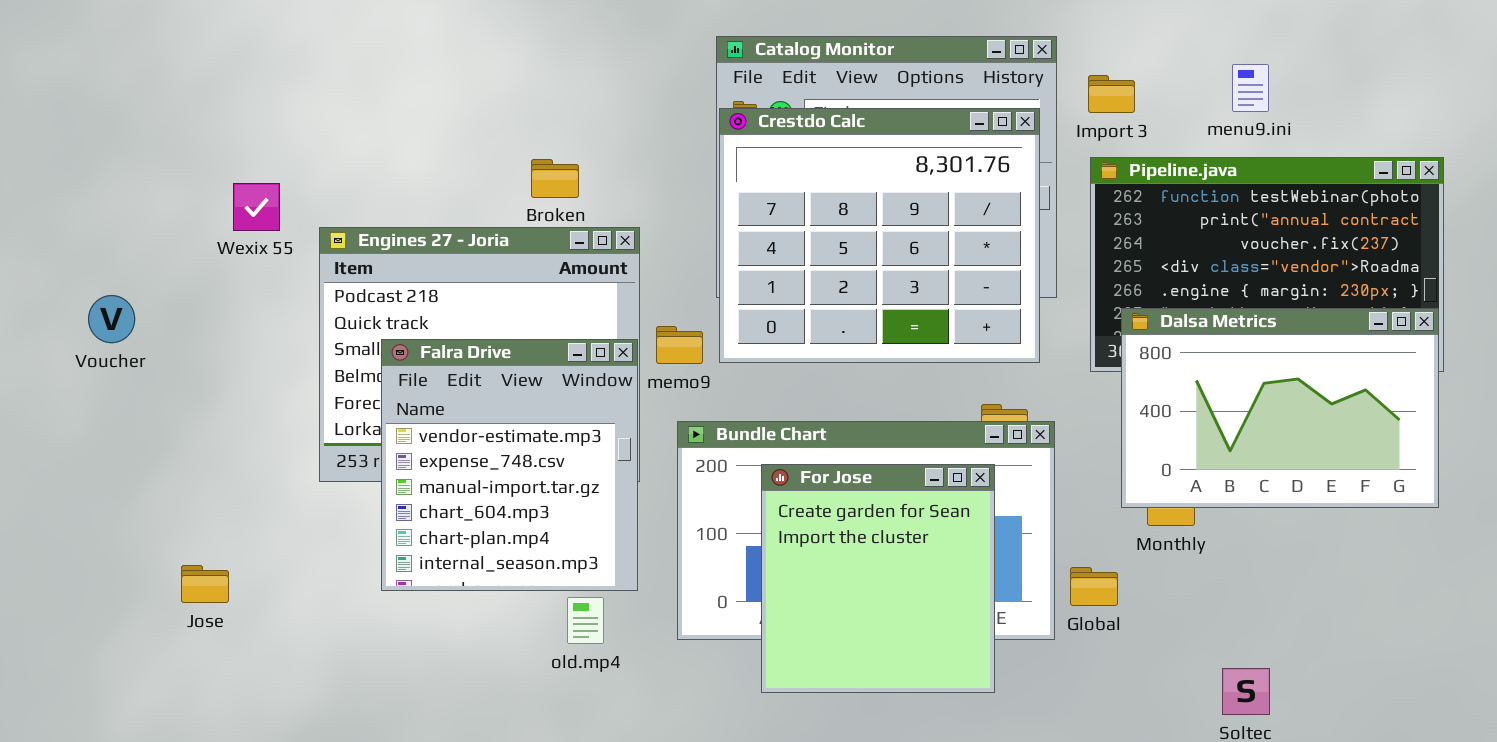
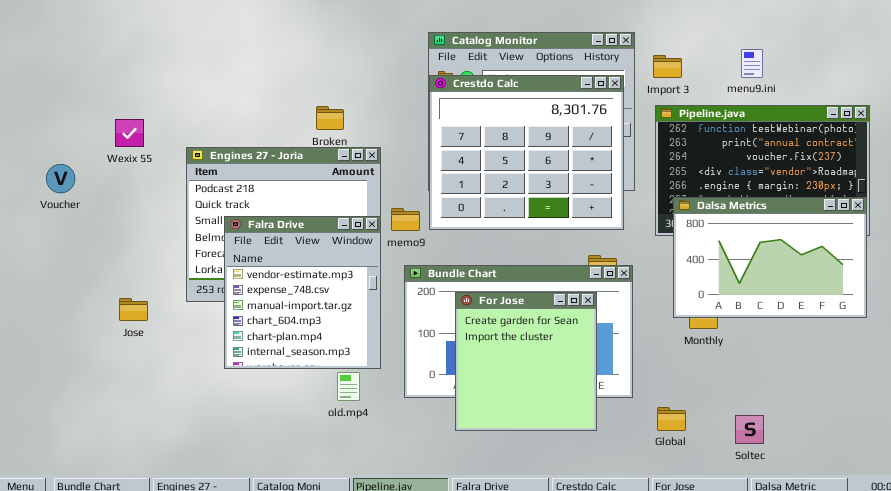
Wexix 55: [233,183,280,231] -> [115,119,144,147], moved
Voucher: [88,295,135,343] -> [46,164,75,193], moved
Jose: [181,565,229,603] -> [119,298,148,321], moved
Global: [1070,567,1118,606] -> [657,407,686,431], moved

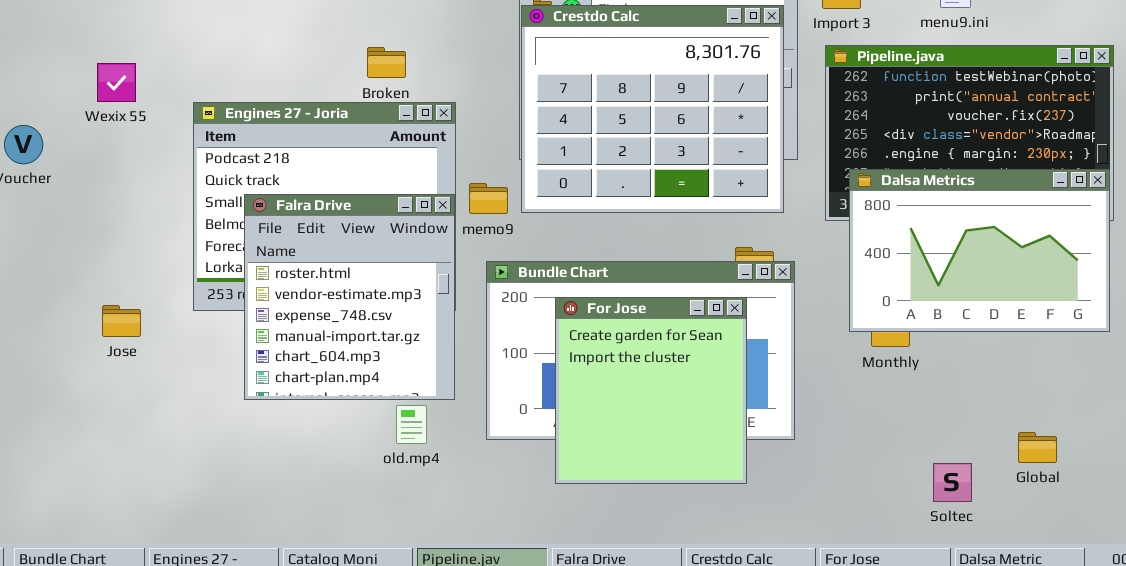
Falra Drive: [224,216,381,369] -> [244,194,455,400], scrolled up 1 row
Global: [657,407,686,431] -> [1018,432,1057,463], moved

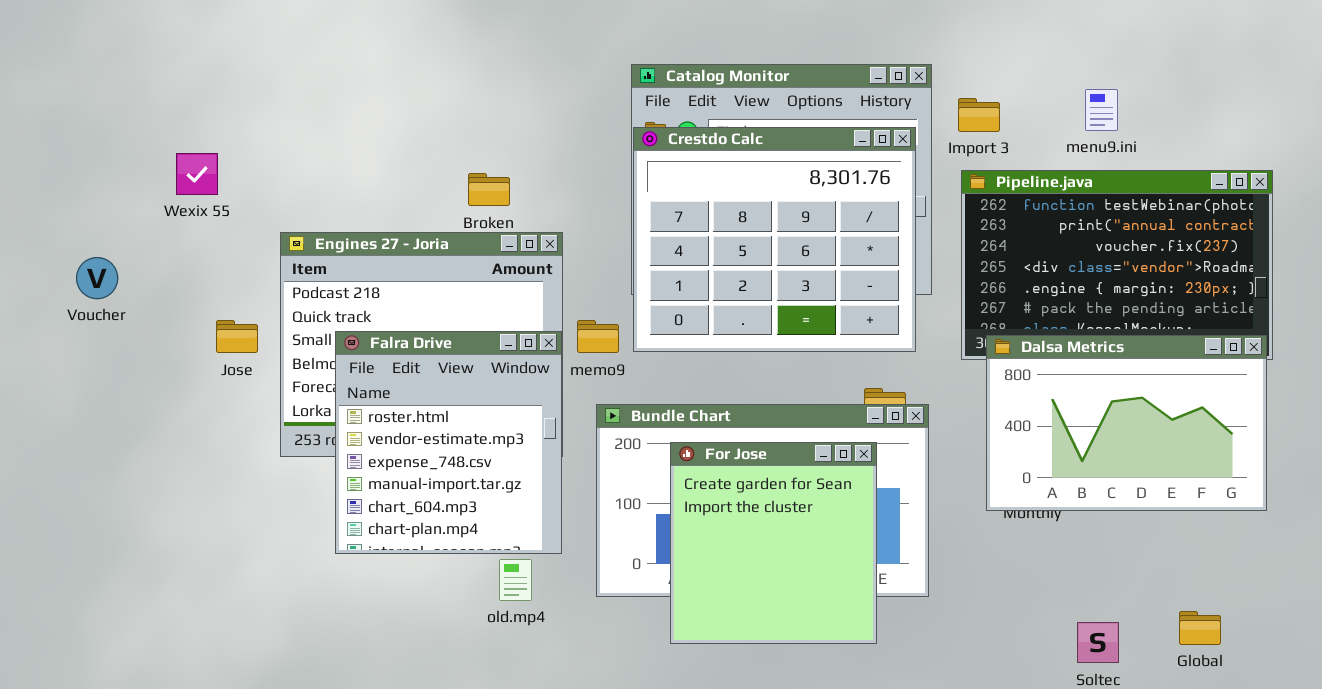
Wexix 55: [97,63,136,102] -> [176,153,218,195], moved
Dalsa Metrics: [849,169,1110,332] -> [986,335,1267,511], moved
Jose: [102,305,141,337] -> [216,320,258,353], moved
Global: [1018,432,1057,463] -> [1179,611,1221,645], moved

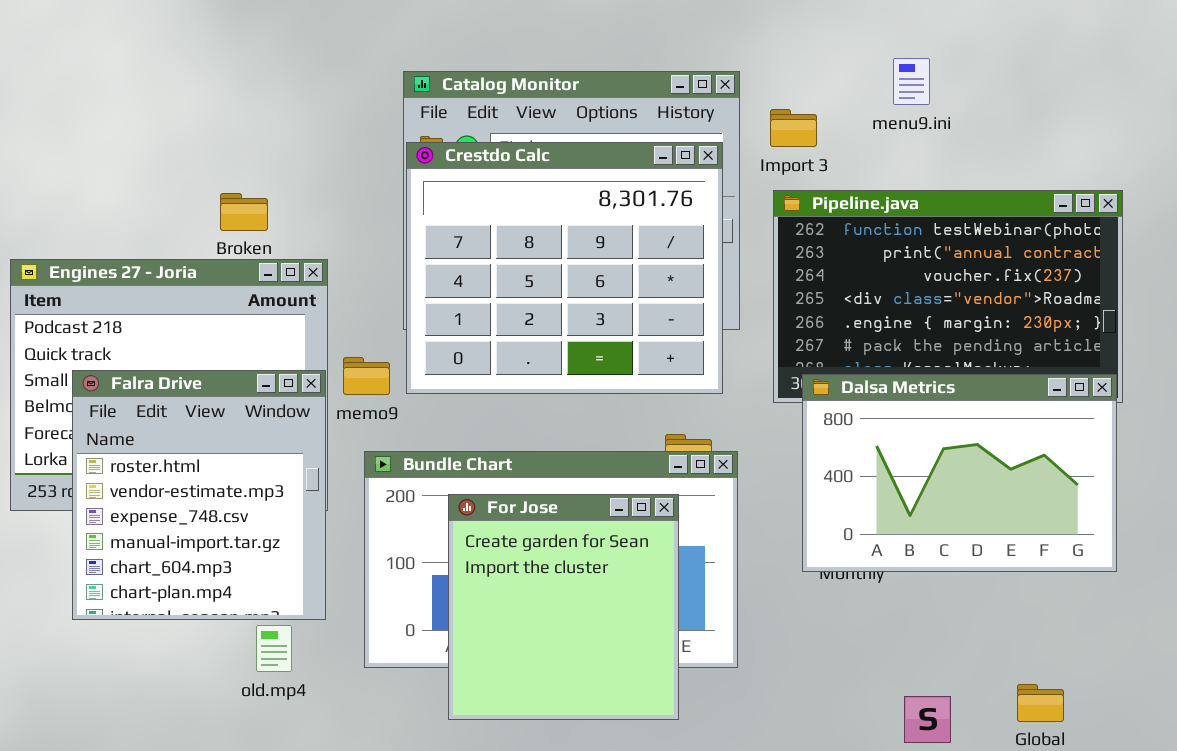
menu9.ini: [1085,89,1118,131] -> [893,58,930,105], moved

